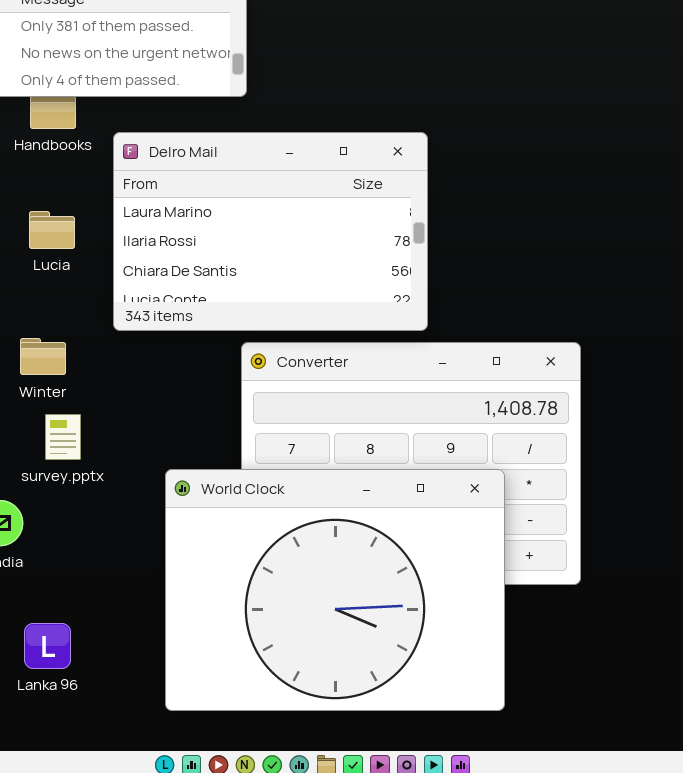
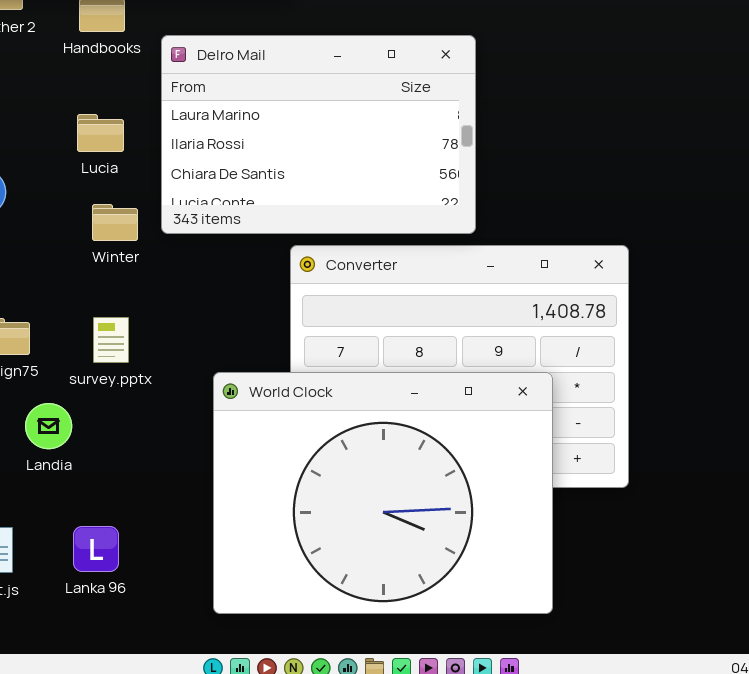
Winter: [20,338,66,375] -> [92,204,138,241], moved

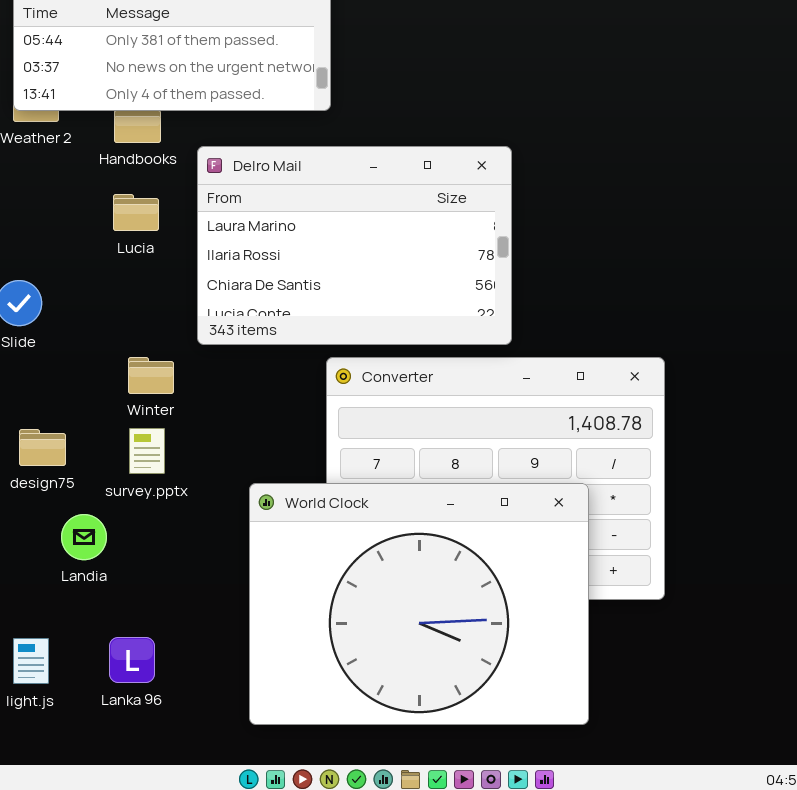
Lucia: [77,114,124,152] -> [113,194,159,231], moved
Winter: [92,204,138,241] -> [128,357,174,394], moved

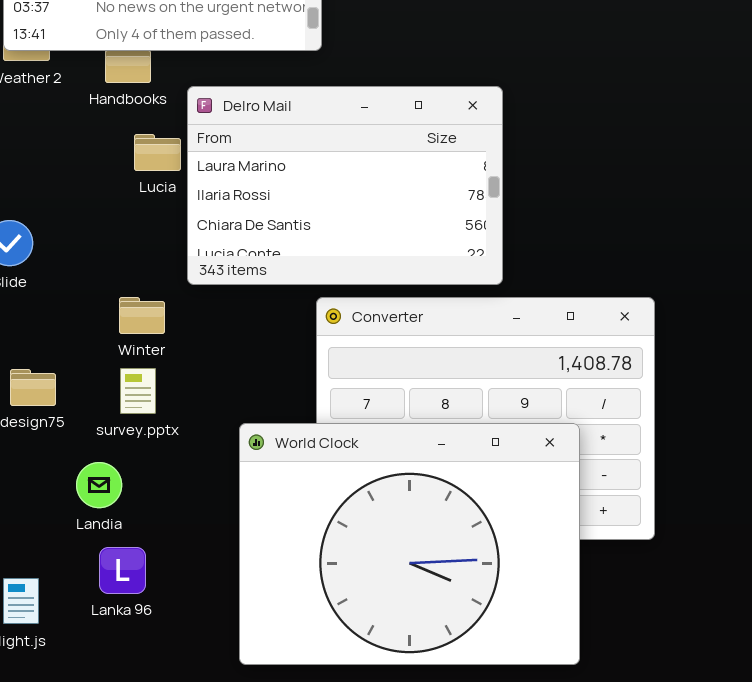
Lucia: [113,194,159,231] -> [134,134,181,171], moved
Landia: [61,514,107,560] -> [76,462,122,508], moved
Lanka 96: [109,637,155,683] -> [99,547,146,594], moved

